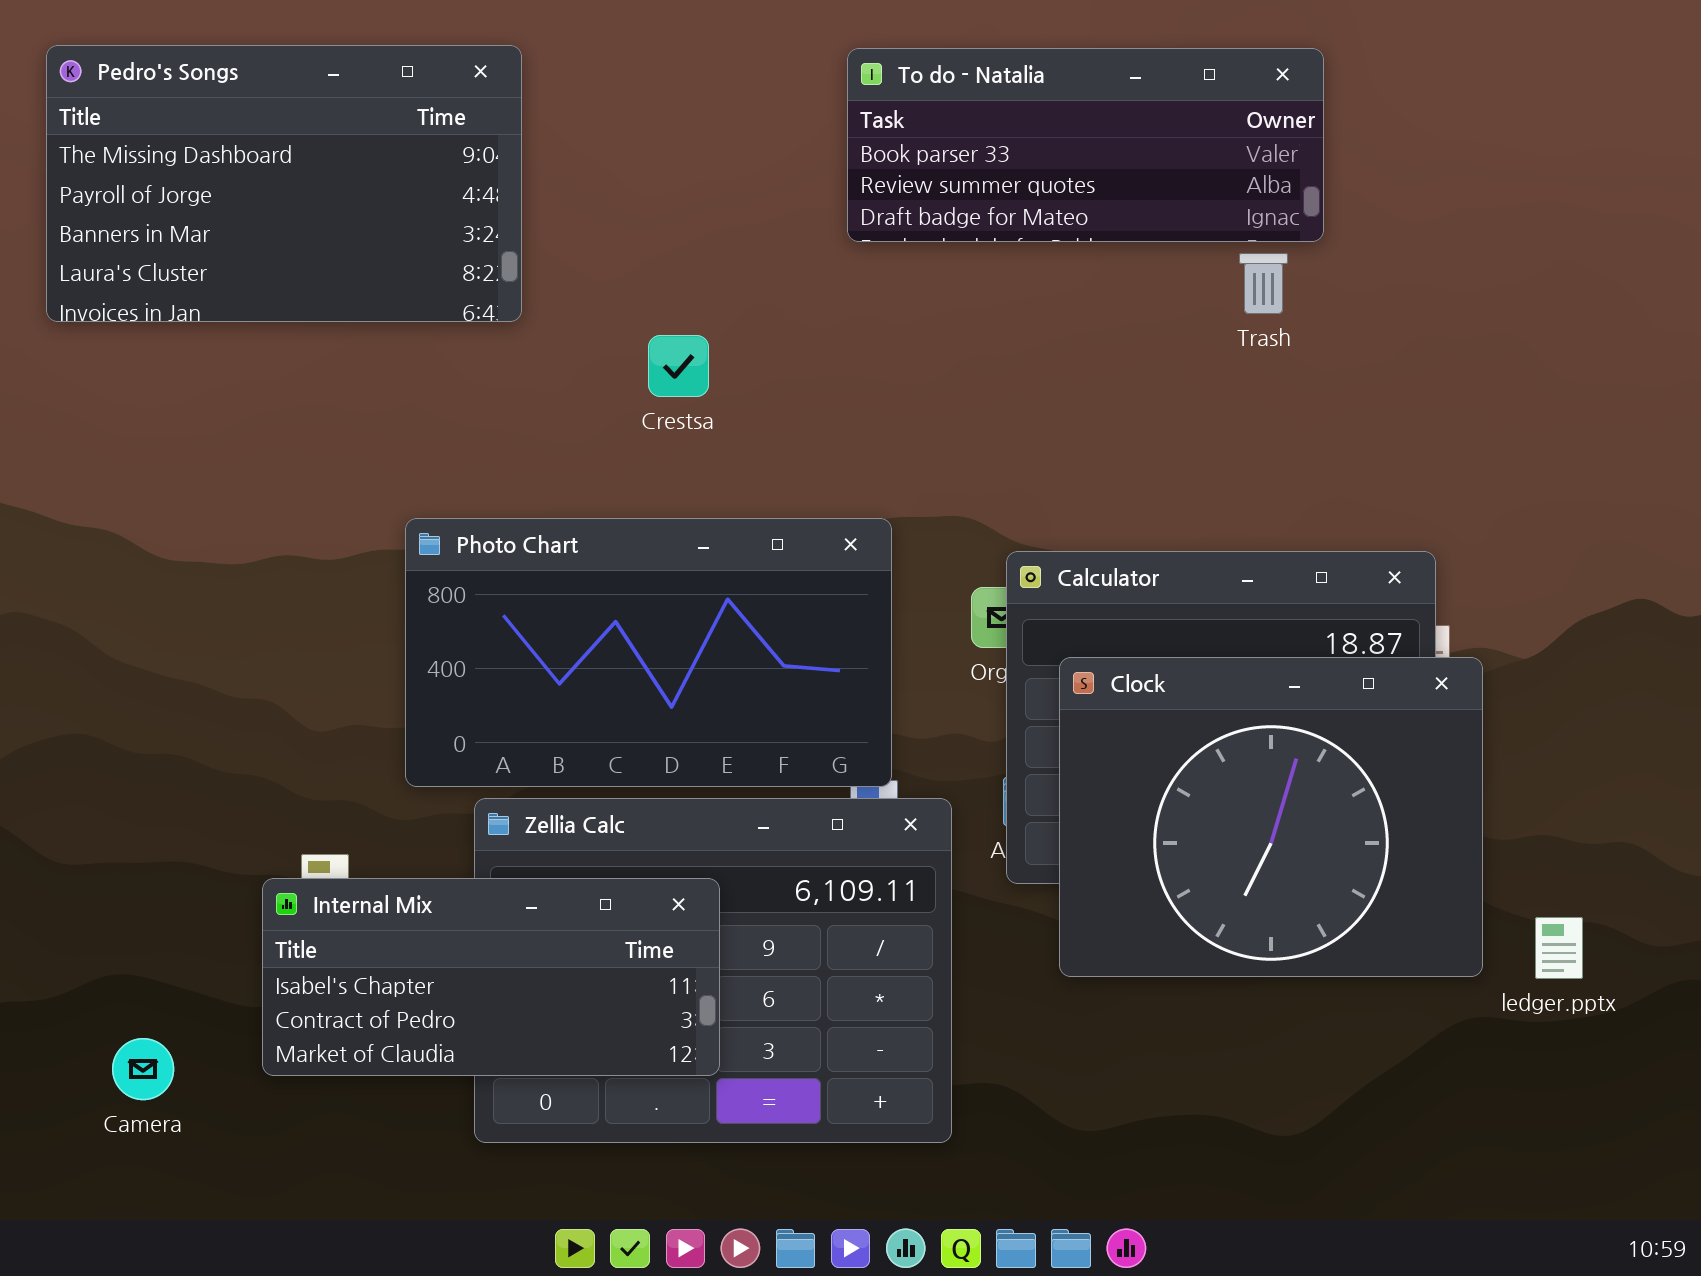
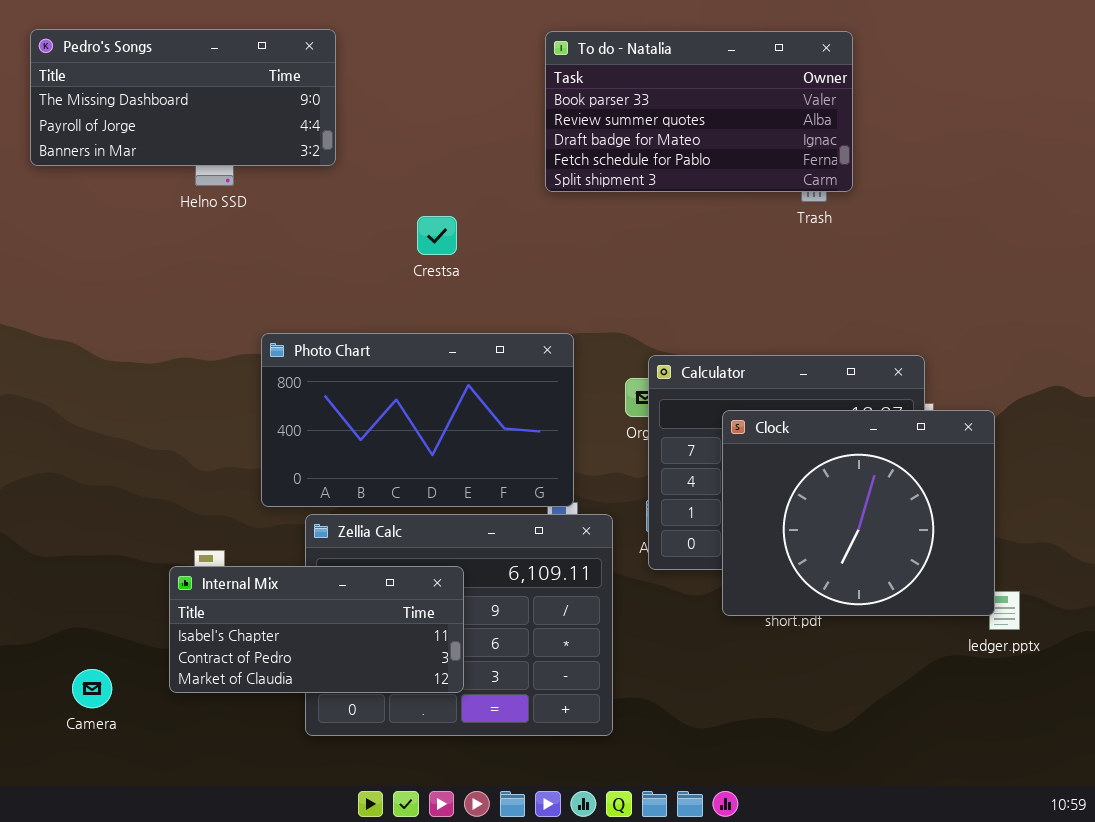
Pedro's Songs: [46,45,522,322] -> [30,29,336,166], resized
To do - Natalia: [847,48,1324,242] -> [545,31,853,192], resized
Clock: [1059,657,1483,977] -> [722,410,995,616], moved

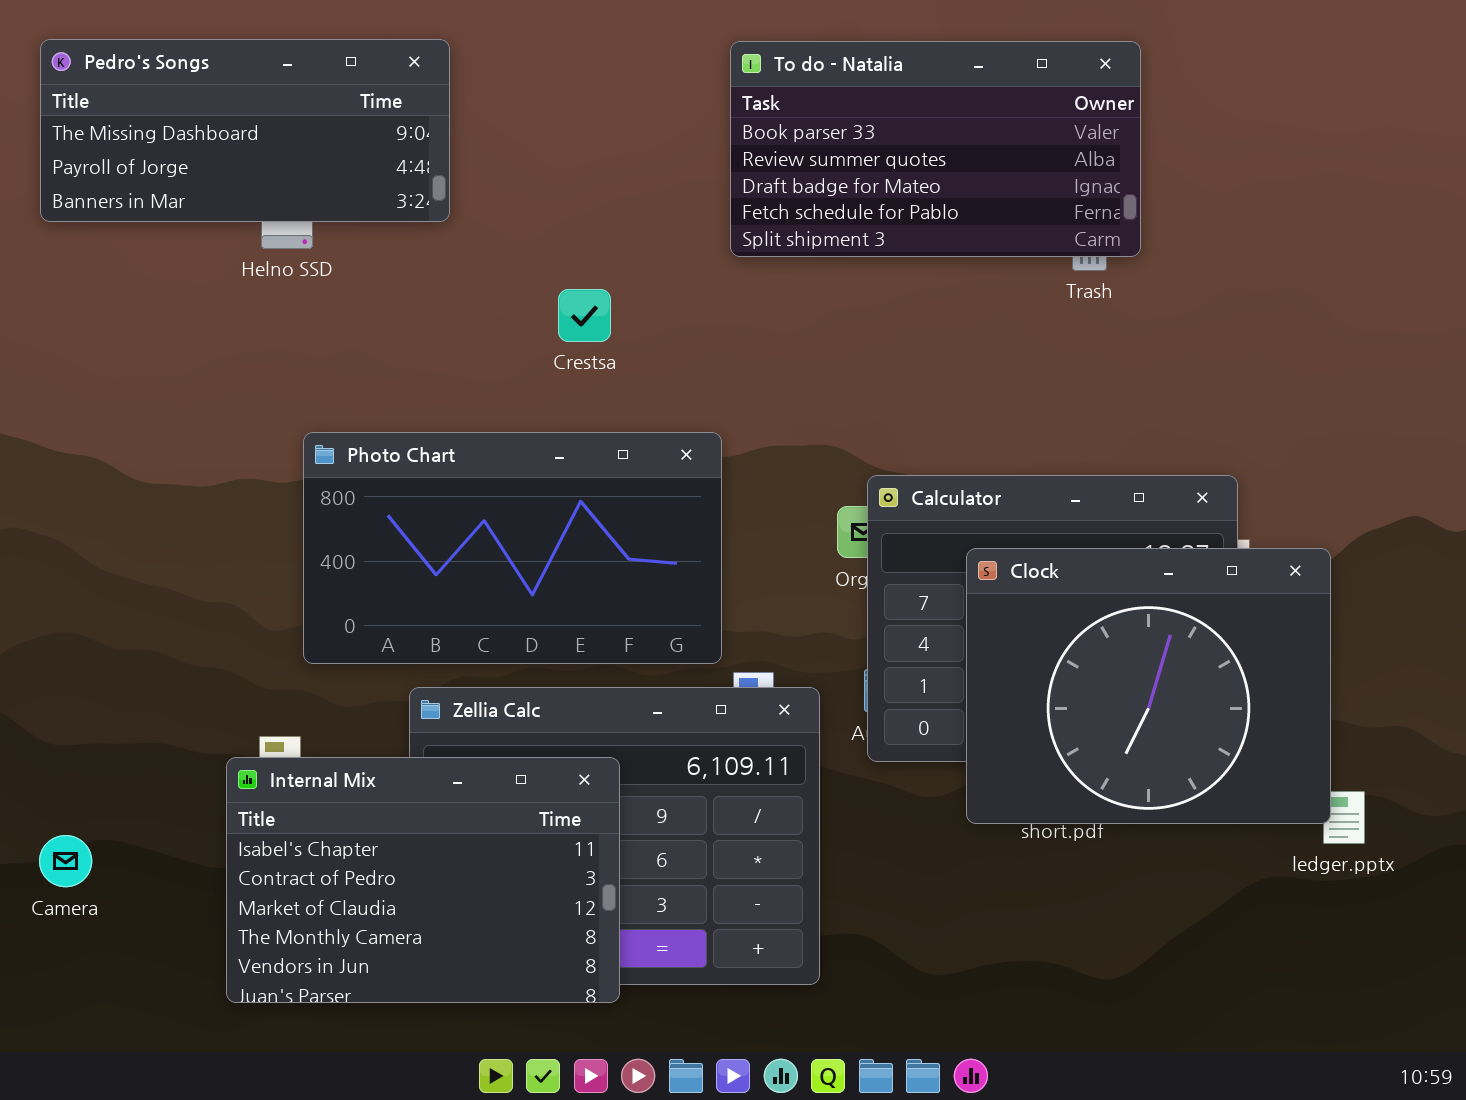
Photo Chart: [261,333,574,507] -> [303,432,722,664], moved
Internal Mix: [169,566,464,693] -> [226,757,620,1003], resized
Camera: [72,669,112,708] -> [39,835,92,887], moved

